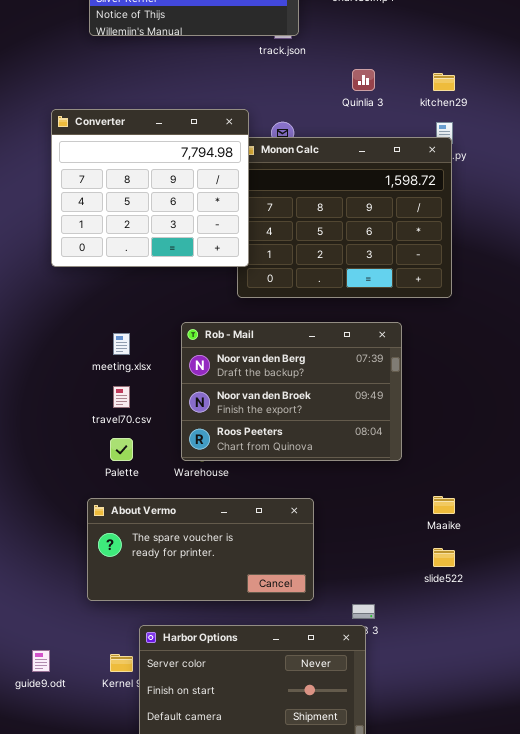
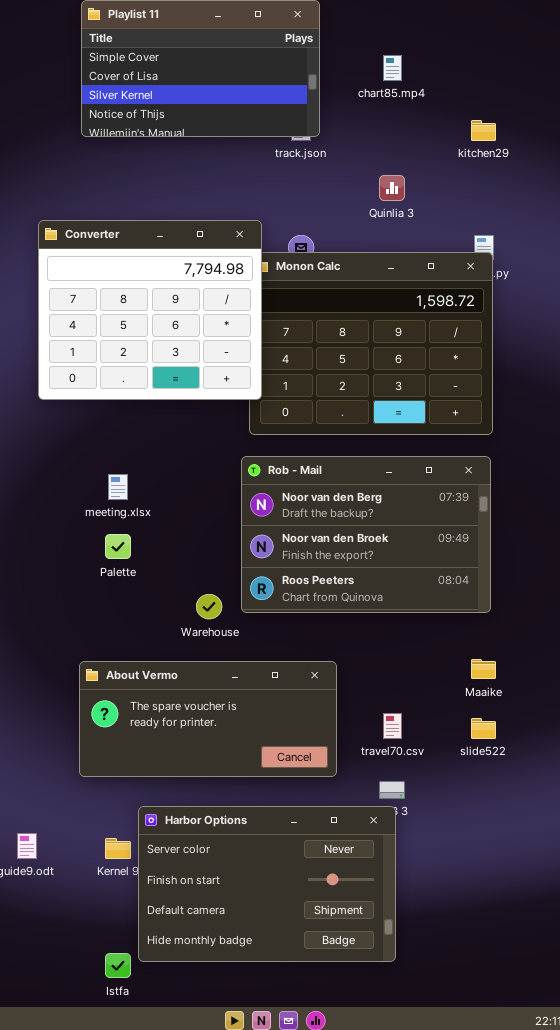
kitchen29: [433,73,455,91] -> [471,120,496,141], moved
Rob - Mail: [181,322,402,461] -> [241,456,491,613], moved
travel70.csv: [113,386,130,408] -> [383,713,402,739], moved
Palette: [110,438,133,461] -> [105,534,131,559], moved

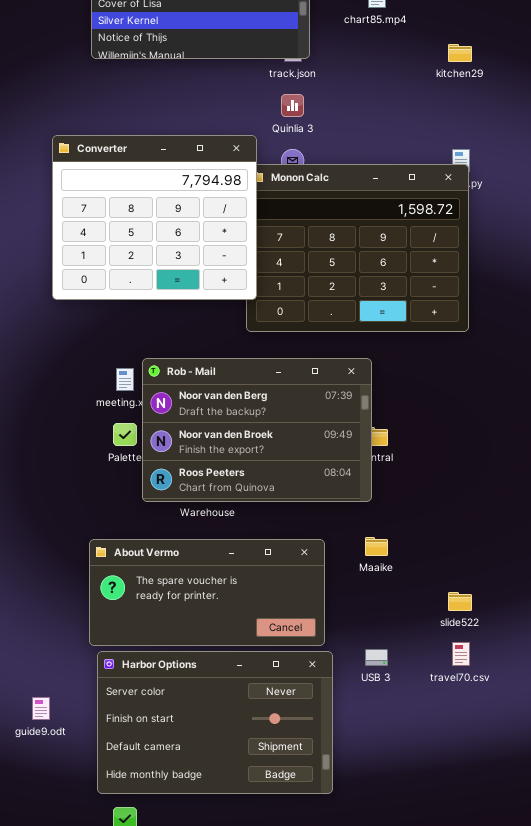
Quinlia 3: [379,175,405,201] -> [281,94,304,117], moved
Rob - Mail: [241,456,491,613] -> [142,358,372,502], moved
Maaike: [471,659,496,679] -> [365,537,388,556], moved
travel70.csv: [383,713,402,739] -> [452,642,470,666], moved
Harbor Options: [138,806,396,962] -> [97,651,333,794], moved

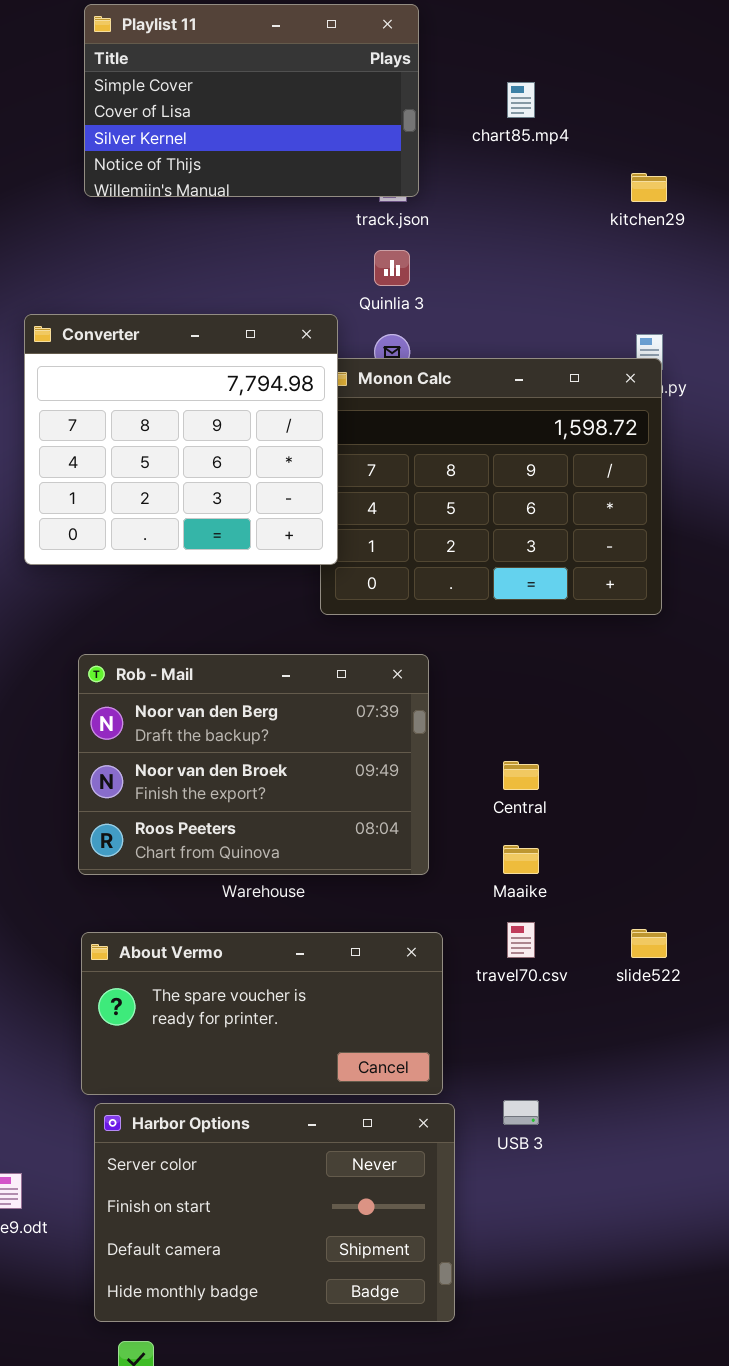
Rob - Mail: [142,358,372,502] -> [78,654,429,875], moved
Maaike: [365,537,388,556] -> [503,845,539,874], moved
slide522: [448,592,472,611] -> [631,929,667,958], moved
travel70.csv: [452,642,470,666] -> [507,922,535,958], moved

